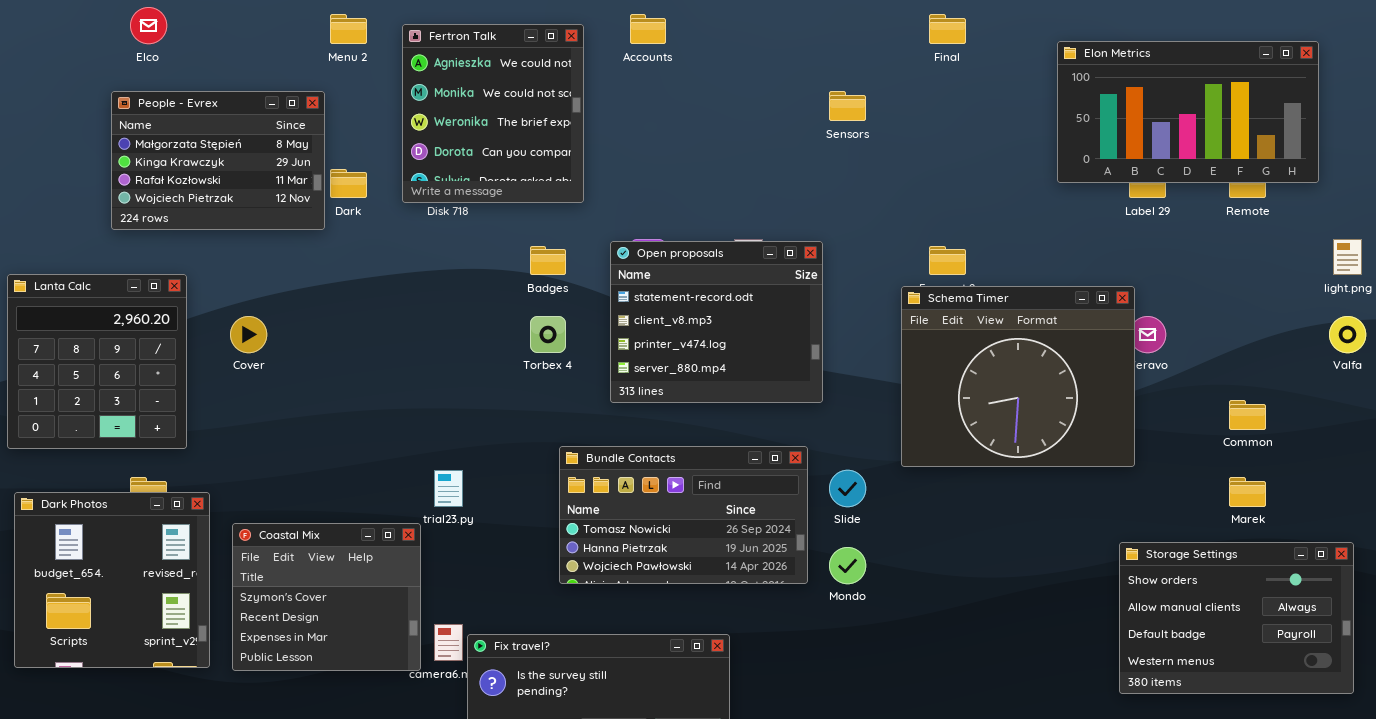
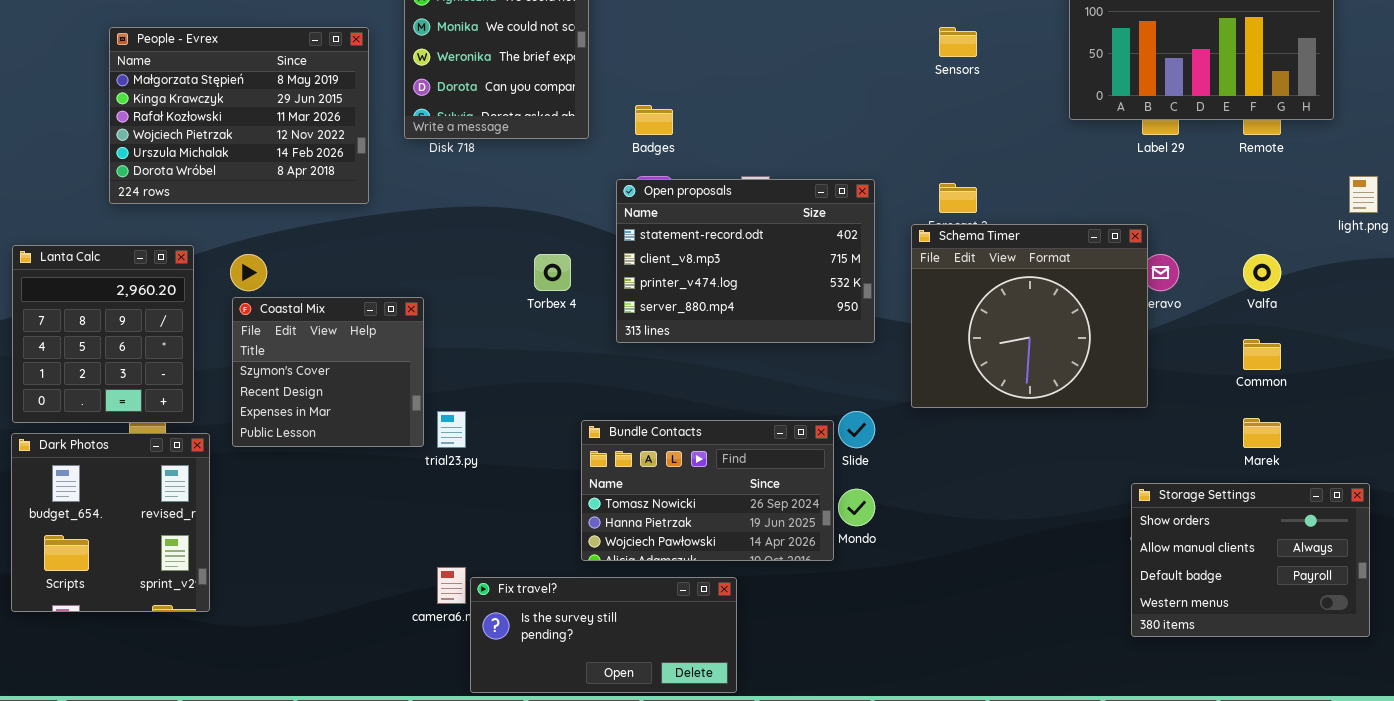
People - Evrex: [111,91,325,230] -> [109,27,369,204], resized
Sensors: [829,91,866,121] -> [939,27,977,57], moved
Open proposals: [610,241,823,403] -> [616,179,875,343], resized
Badges: [530,246,566,275] -> [635,105,673,135], moved
Lanta Calc: [7,274,187,449] -> [12,245,194,423], moved
Valfa: [1329,316,1366,353] -> [1243,254,1281,291], moved
Bundle Contacts: [559,446,808,584] -> [581,420,834,561], moved
Coastal Mix: [232,523,421,671] -> [232,297,424,447], moved

